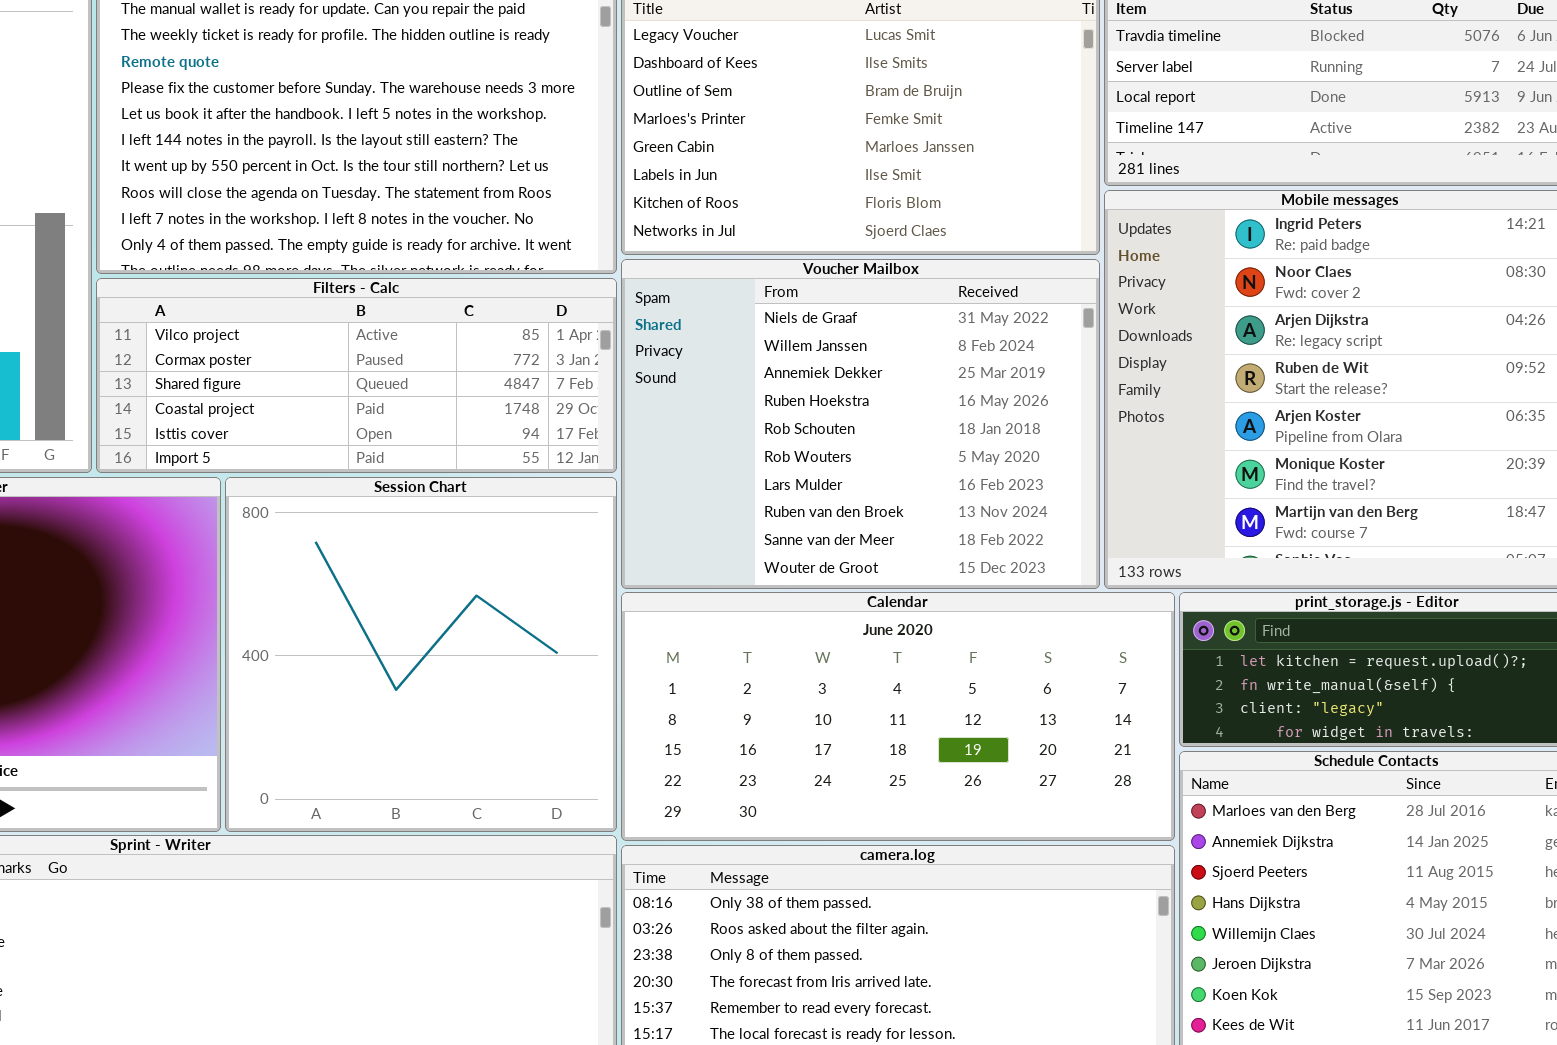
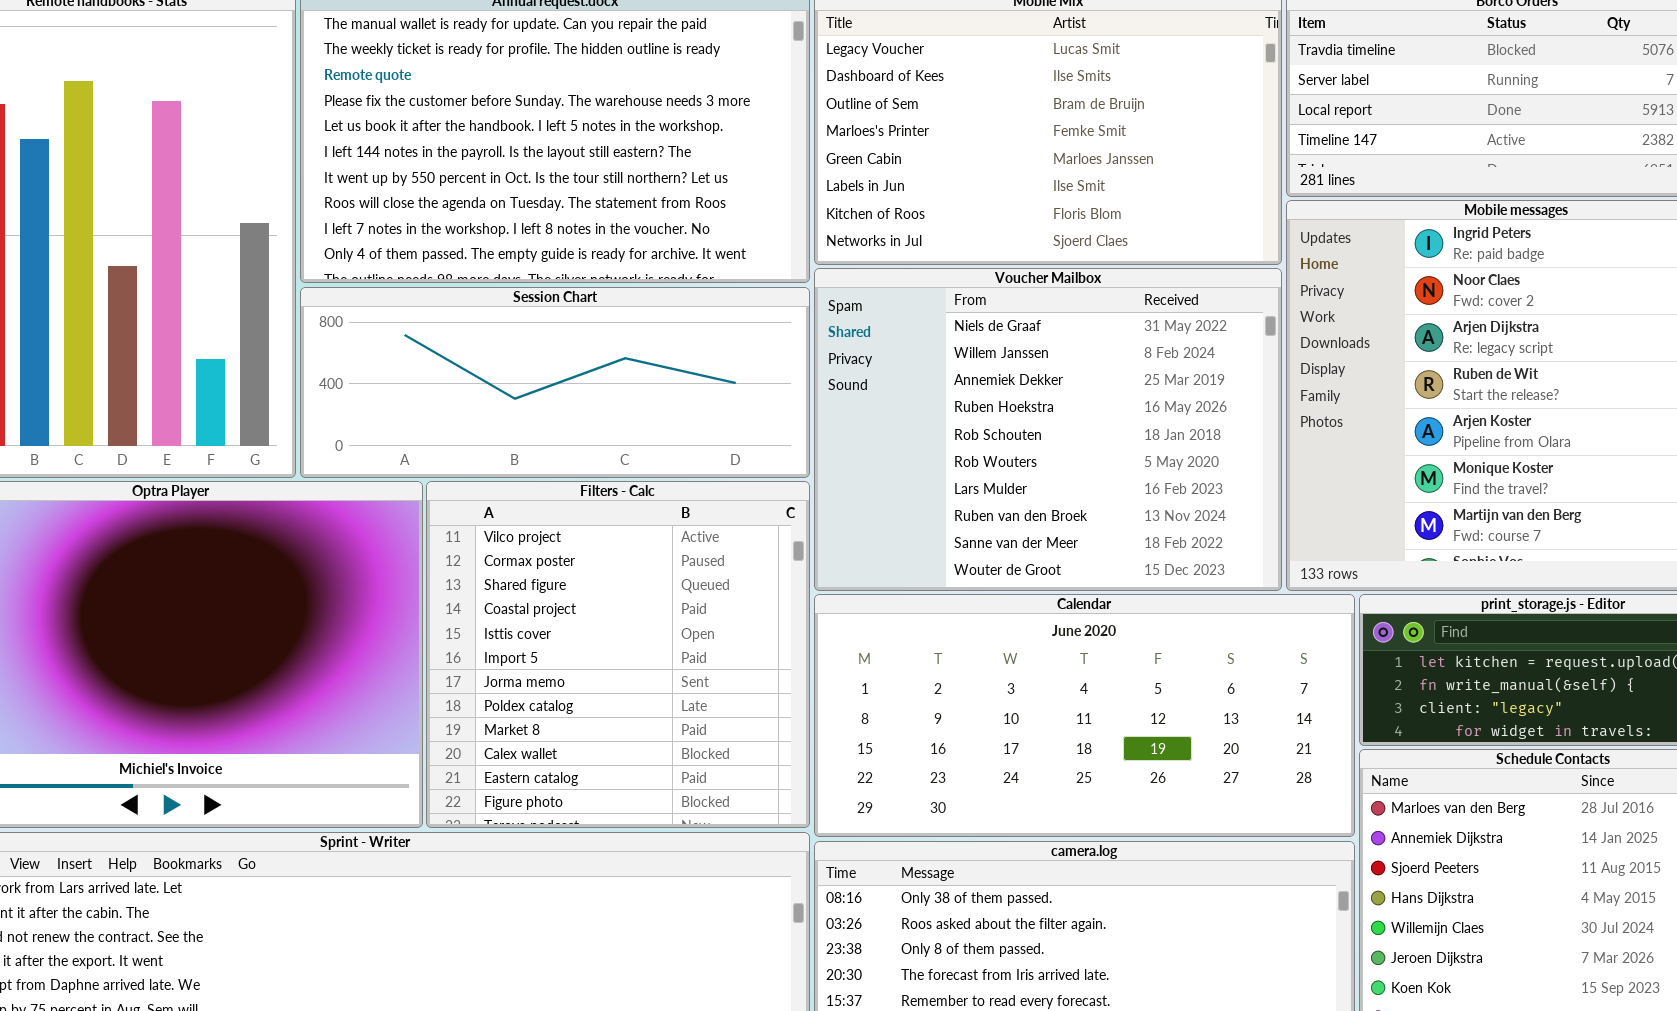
Filters - Calc: [96,278,617,473] -> [426,481,810,828], moved, resized
Session Chart: [225,477,617,832] -> [300,287,810,478], moved, resized

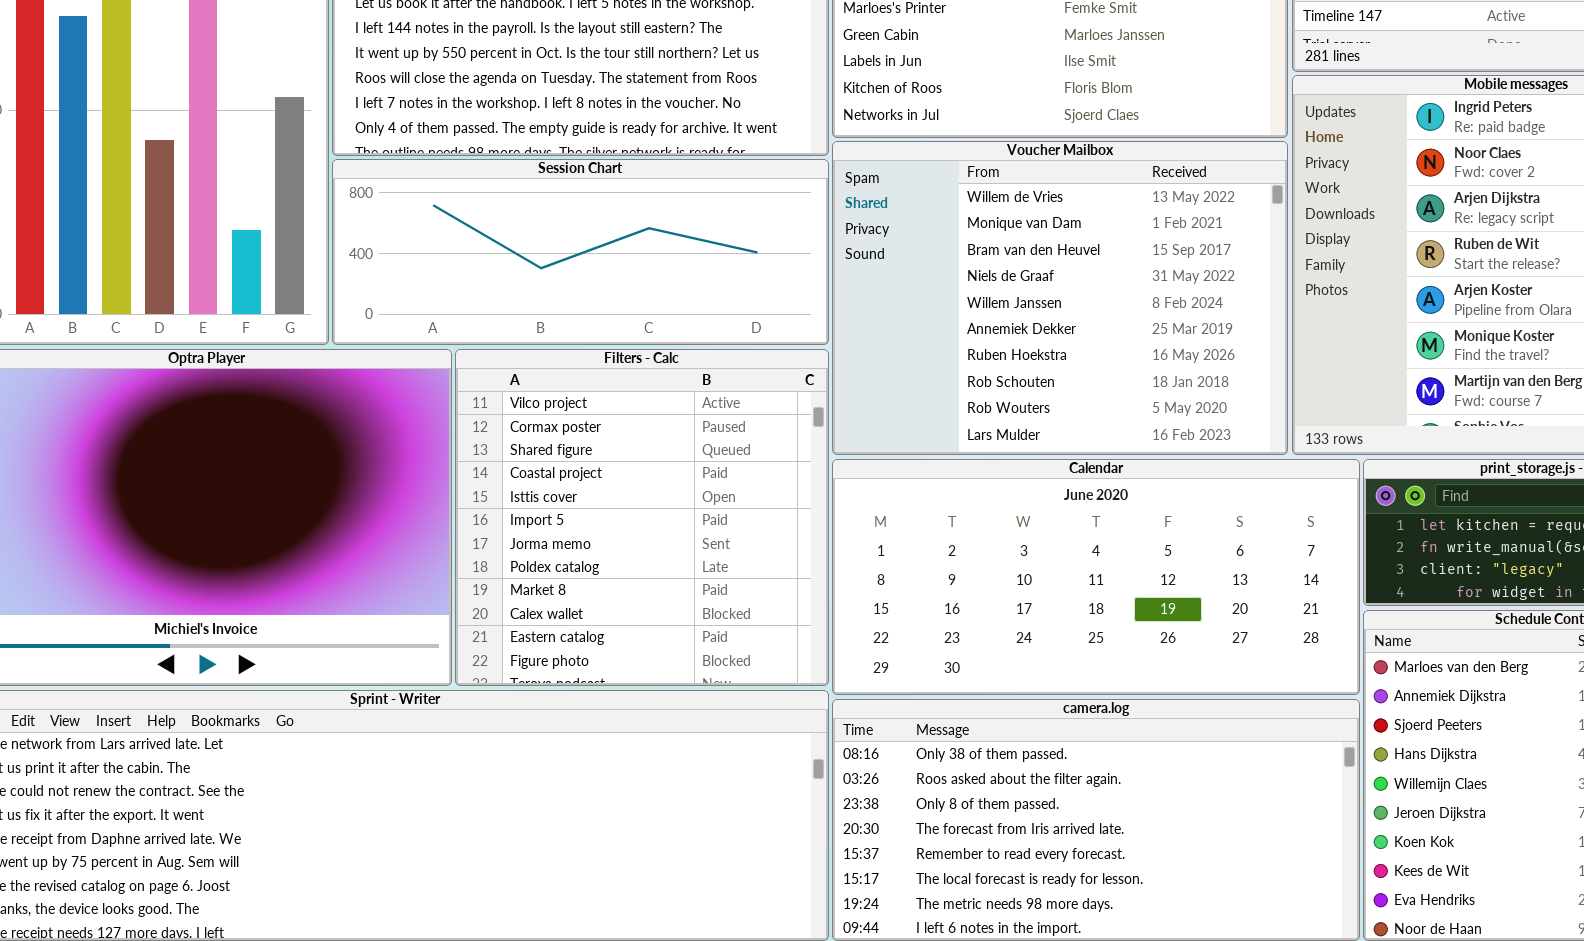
Voucher Mailbox: [814,268,1282,591] -> [832,141,1288,455], scrolled up 3 rows

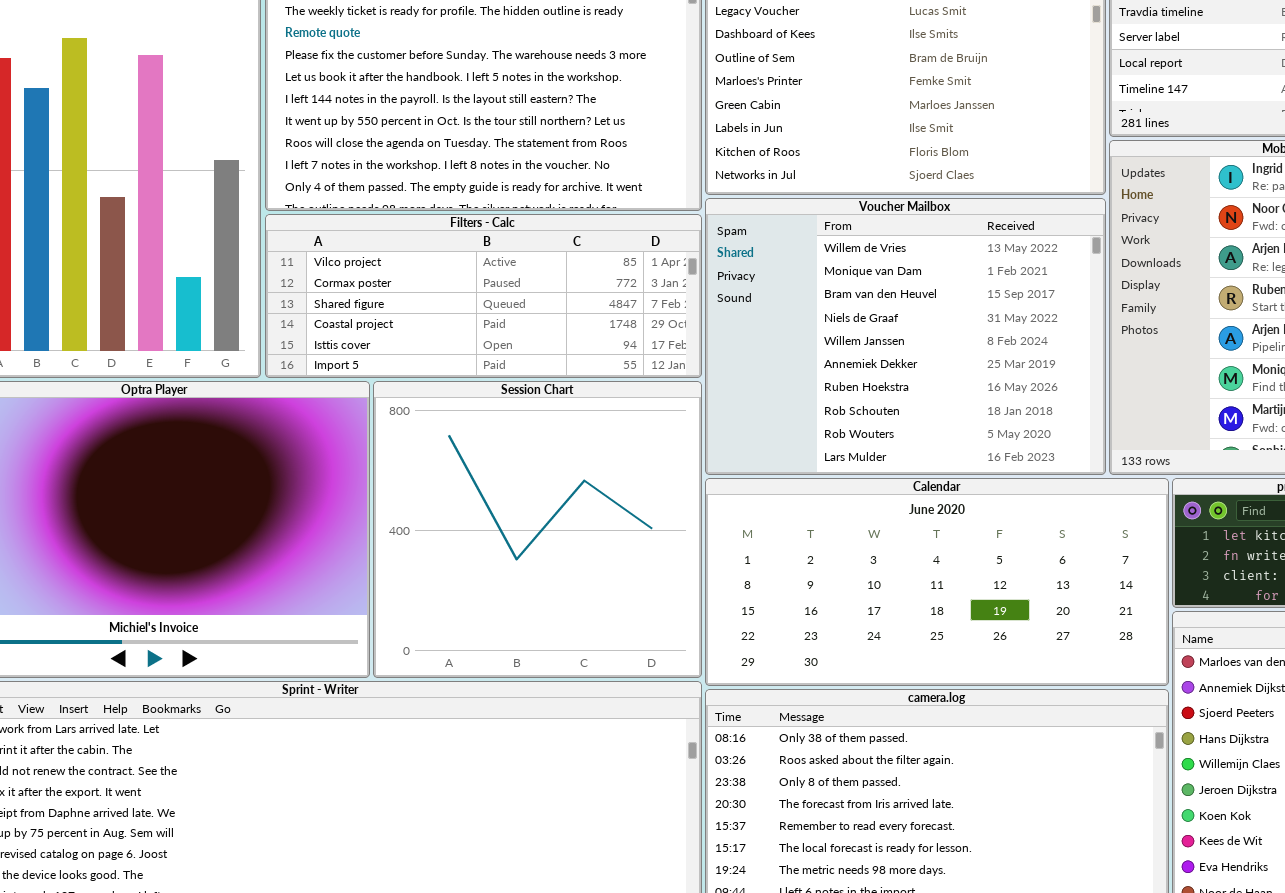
Session Chart: [332,159,829,345] -> [373,381,702,678], moved, resized
Filters - Calc: [455,349,829,686] -> [265,214,702,378], moved, resized

